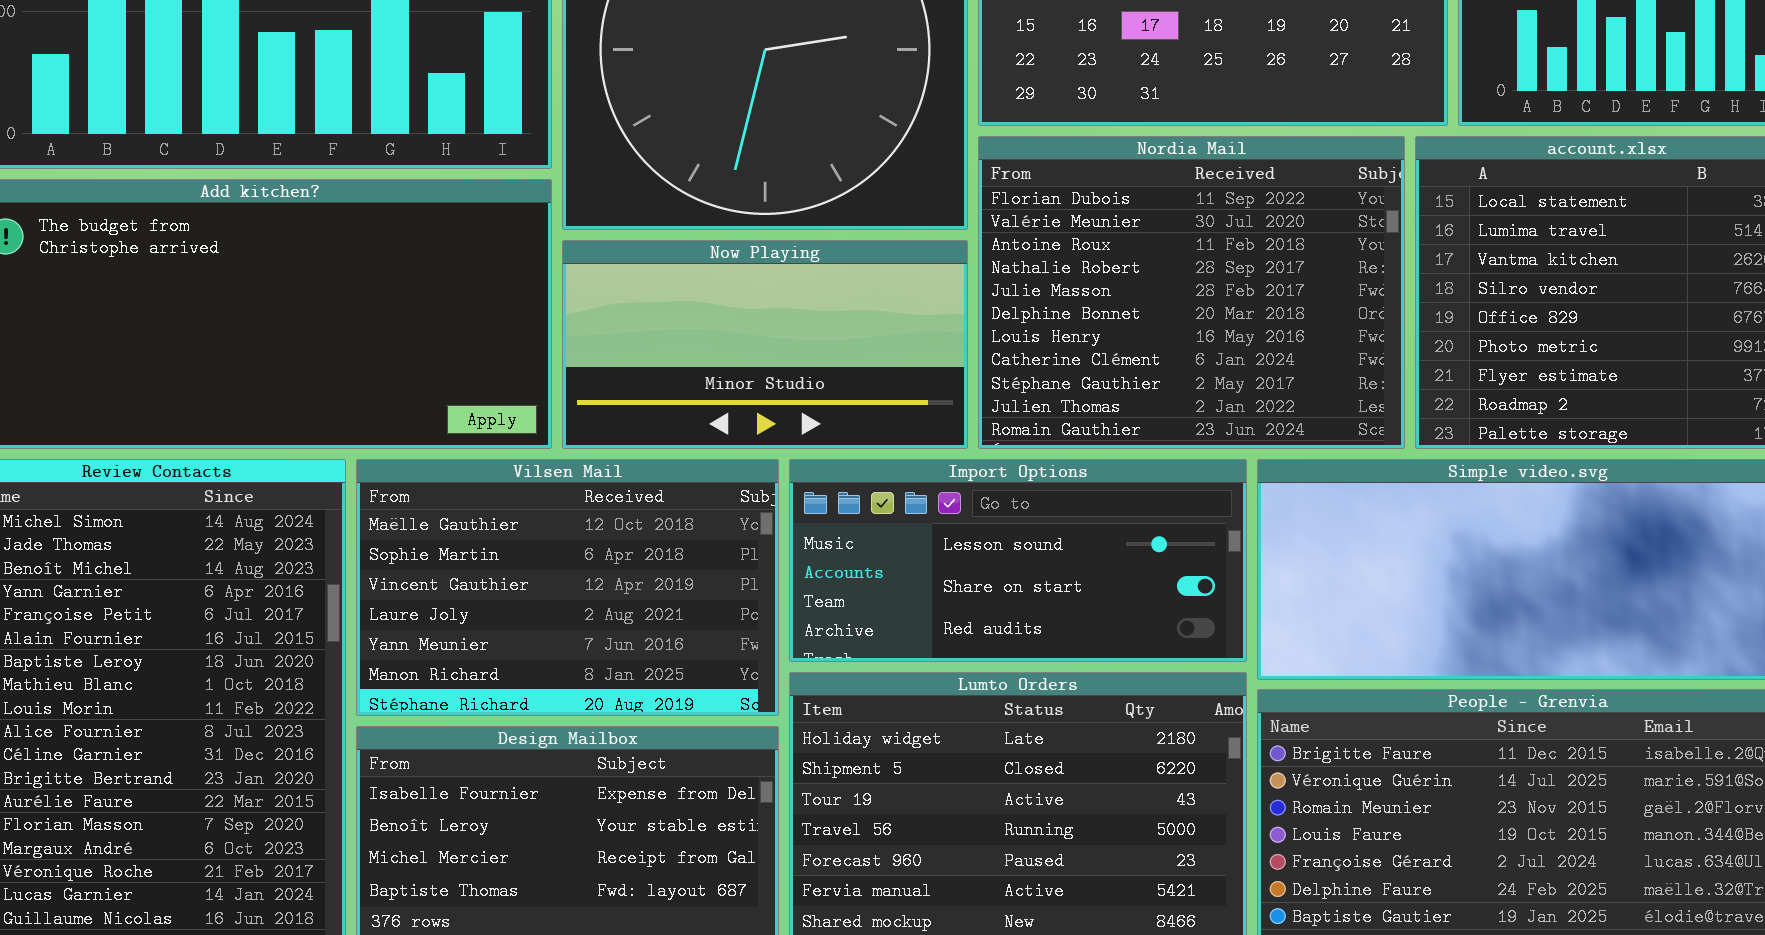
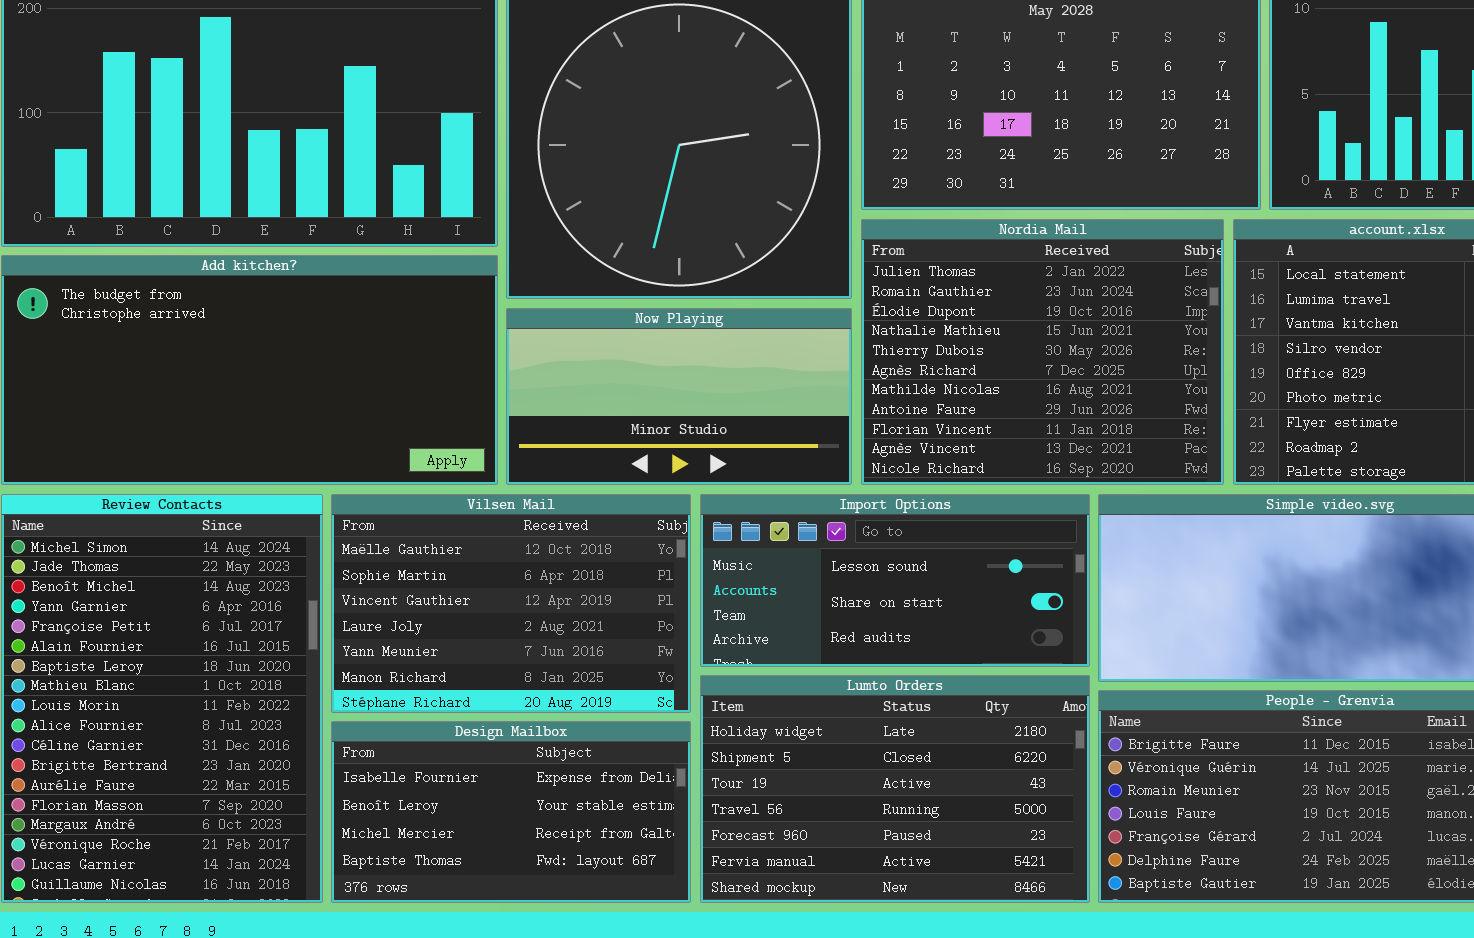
Nordia Mail: [978,136,1405,449] -> [861,219,1224,485], scrolled down 9 rows

